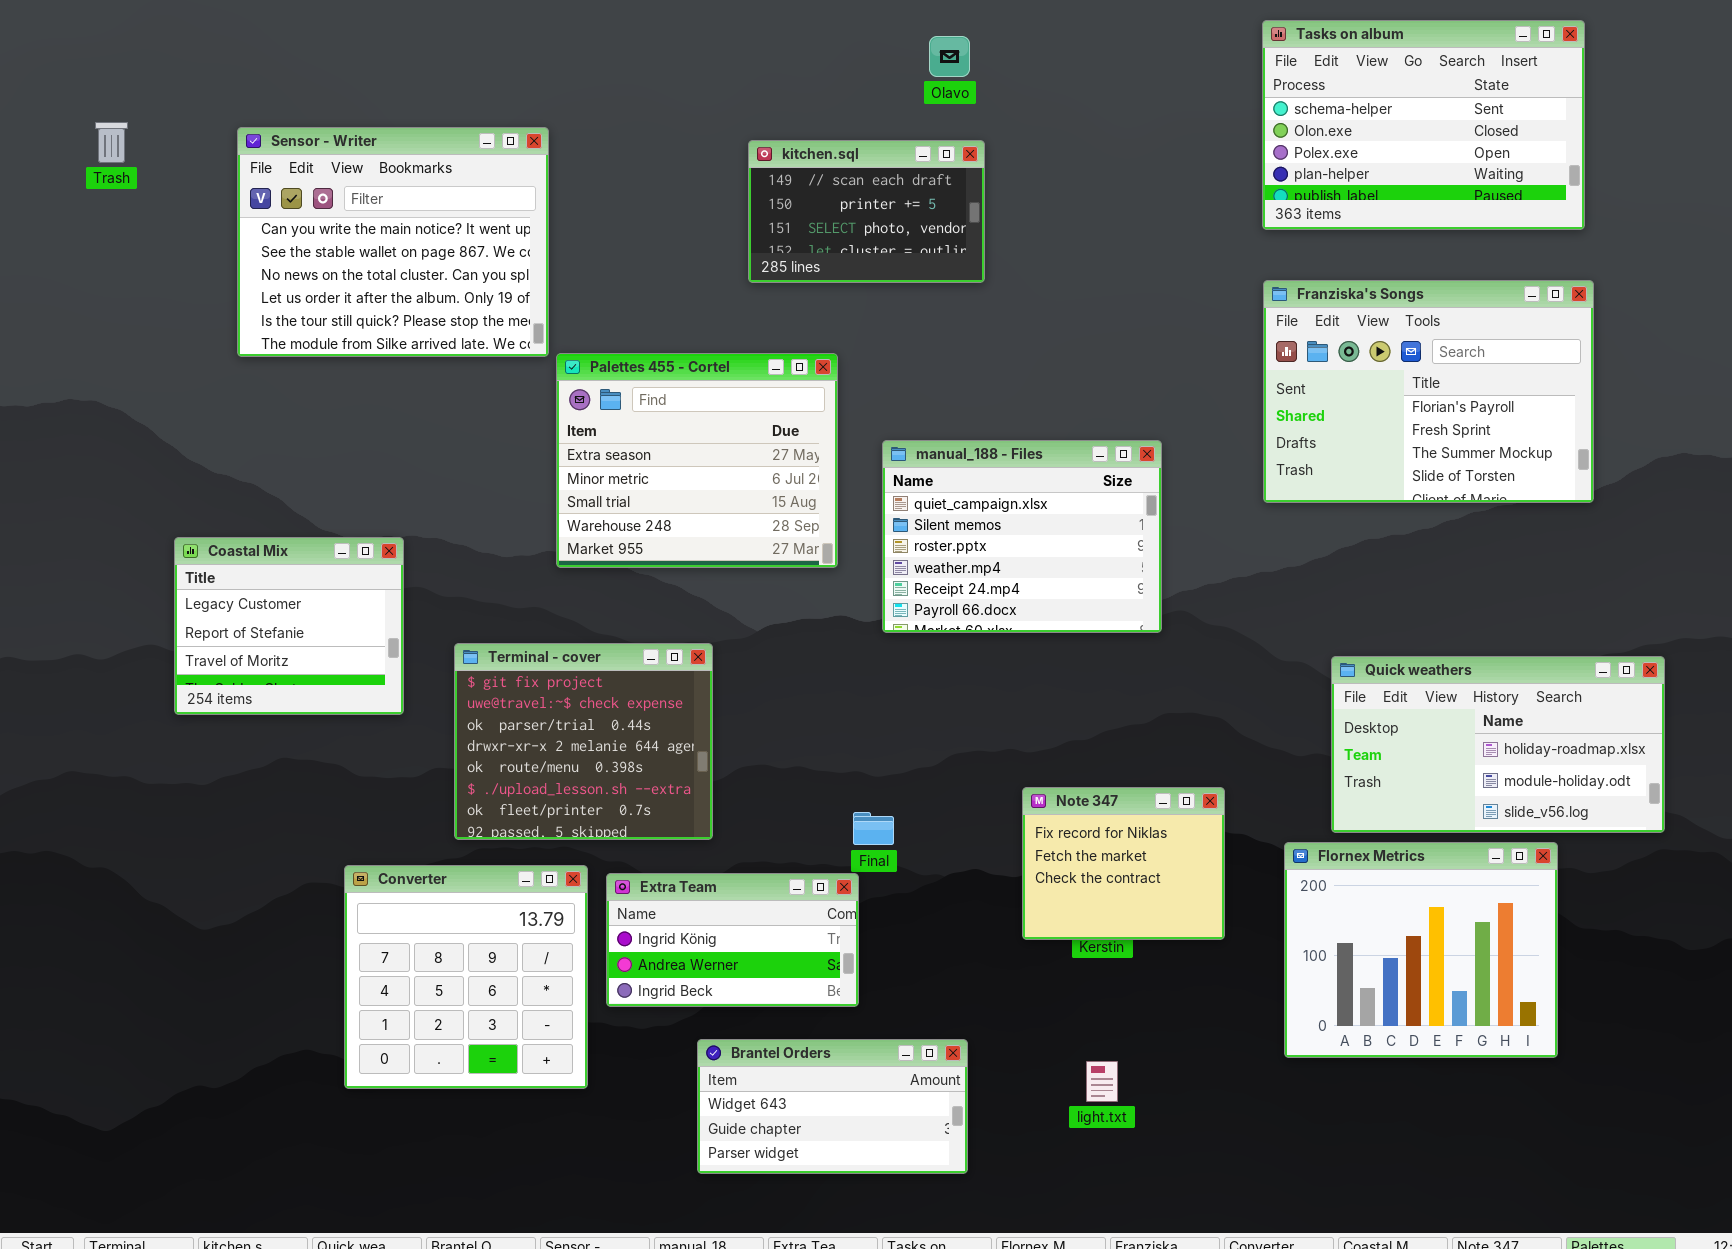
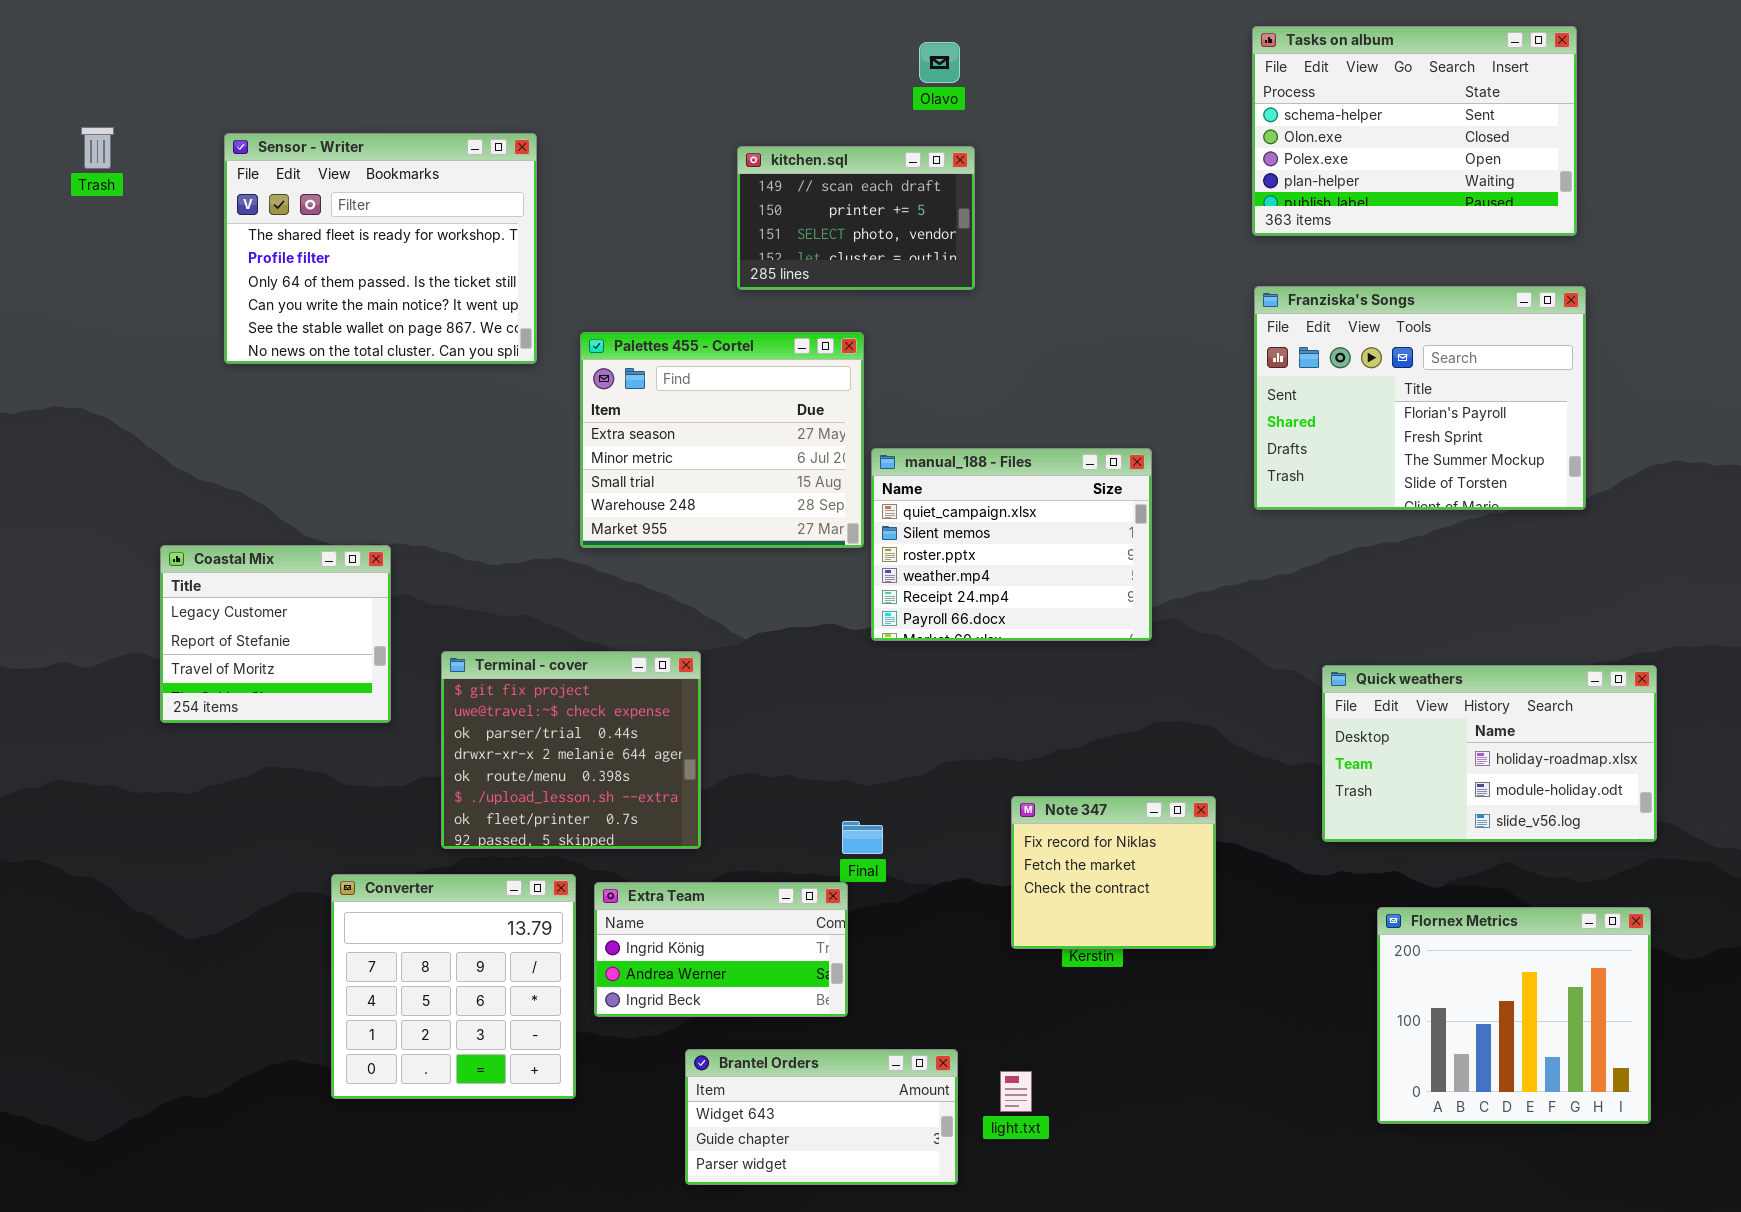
Sensor - Writer: [237,127,549,357] -> [224,133,537,364], scrolled up 3 rows
Palettes 455 - Cortel: [556,353,838,568] -> [580,332,864,548], moved
Flornex Metrics: [1284,842,1558,1058] -> [1377,907,1651,1124], moved
light.txt: [1086,1061,1118,1102] -> [1000,1071,1032,1112], moved

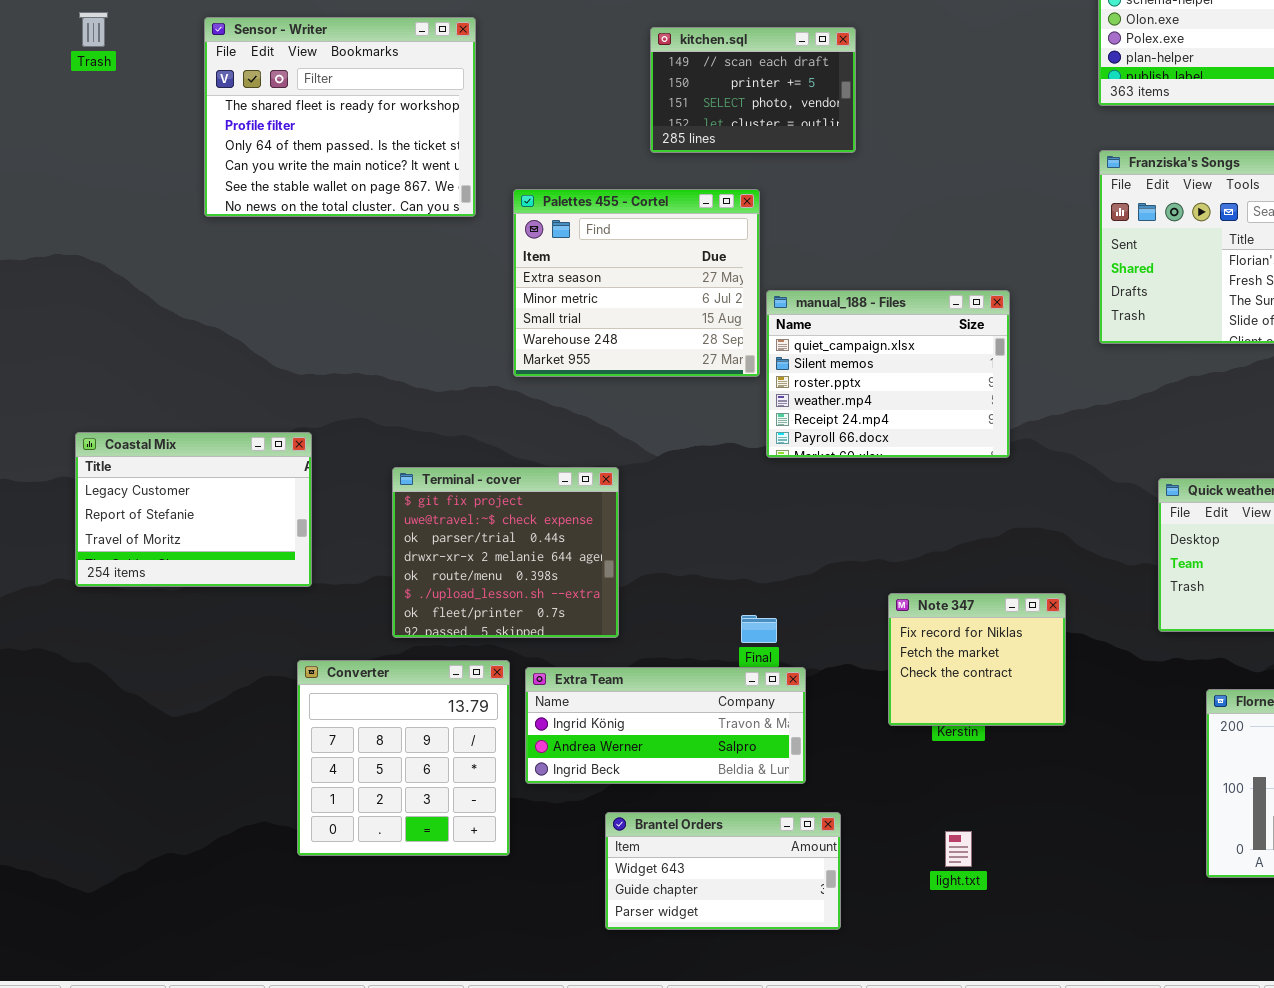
Coastal Mix: [160,545,391,723] -> [75,432,312,587], moved, resized
Extra Team: [594,882,848,1017] -> [525,667,806,784], resized
light.txt: [1000,1071,1032,1112] -> [945,831,972,867], moved

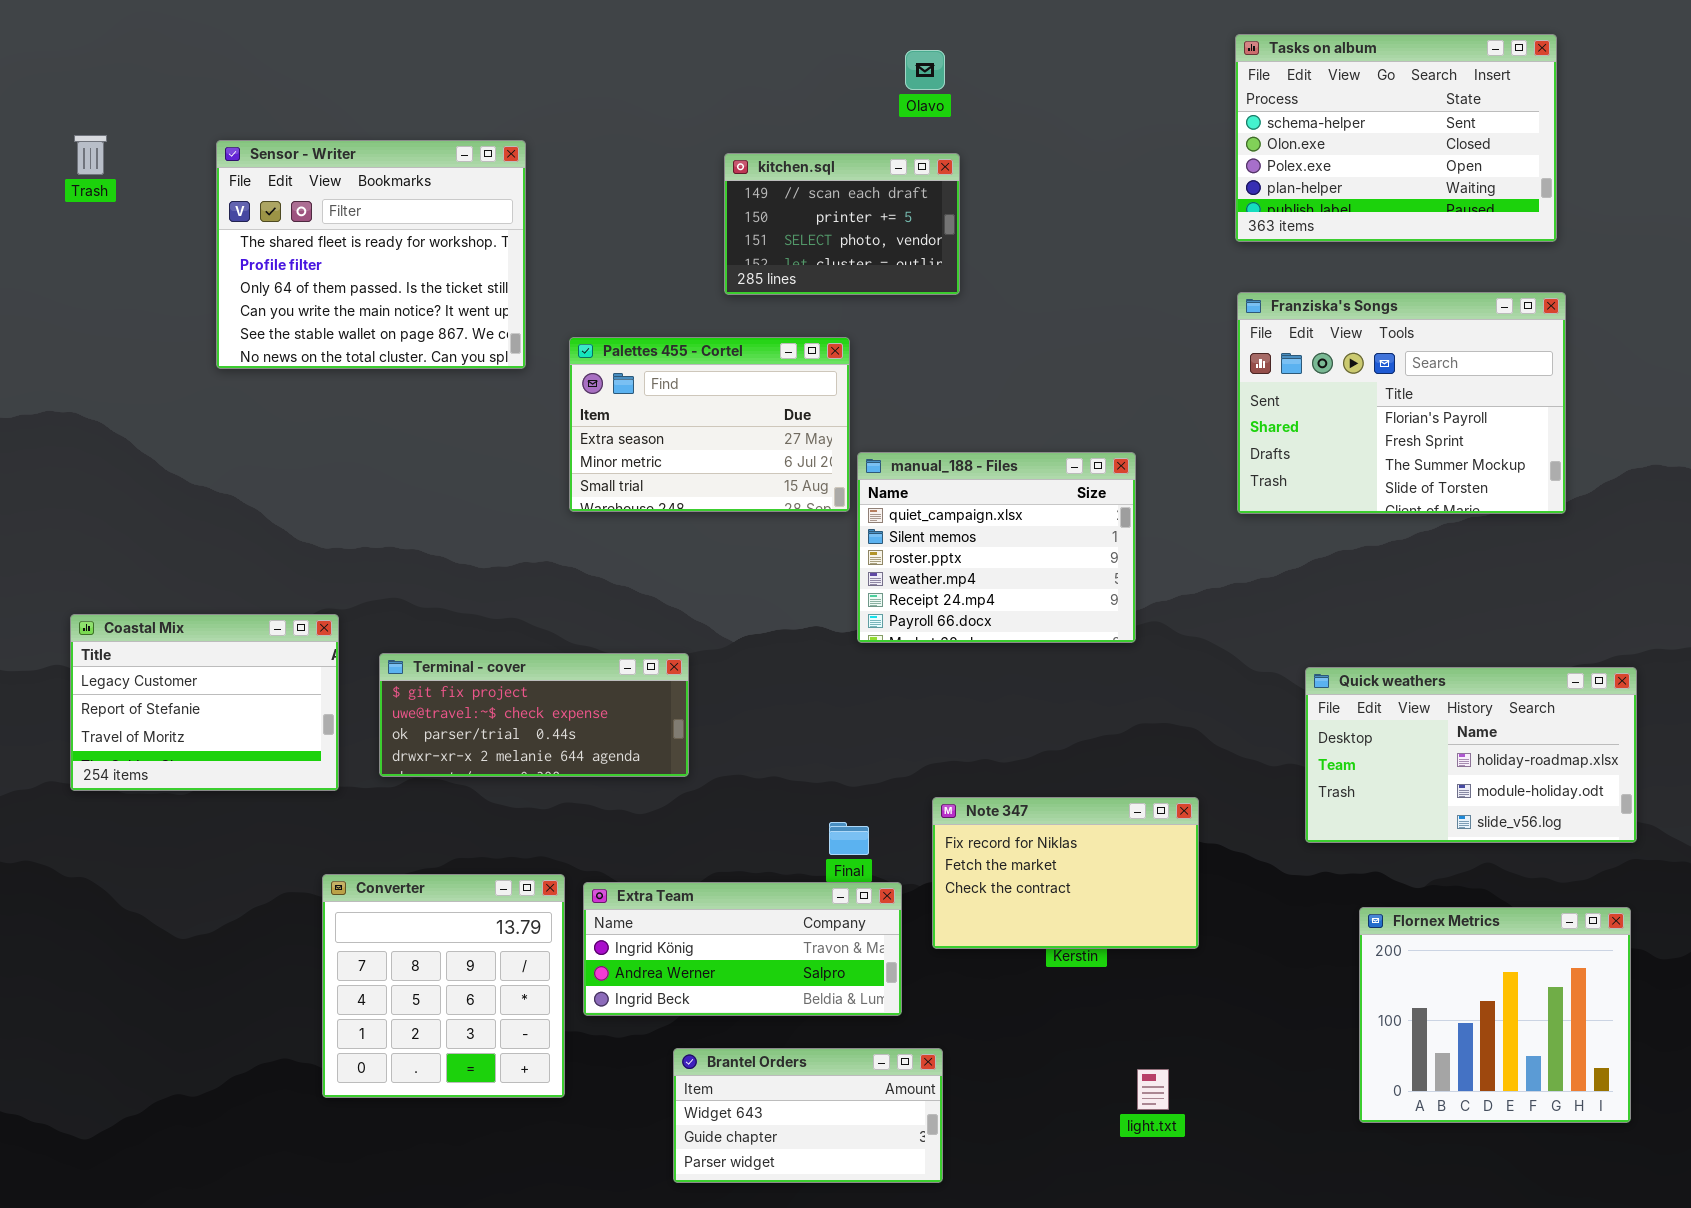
Palettes 455 - Cortel: [513,189,760,377] -> [569,337,850,512], resized
Terminal - cover: [392,467,619,638] -> [379,653,689,777], resized
Note 347: [888,593,1066,726] -> [932,797,1199,949], resized
light.txt: [945,831,972,867] -> [1137,1069,1169,1110], moved

